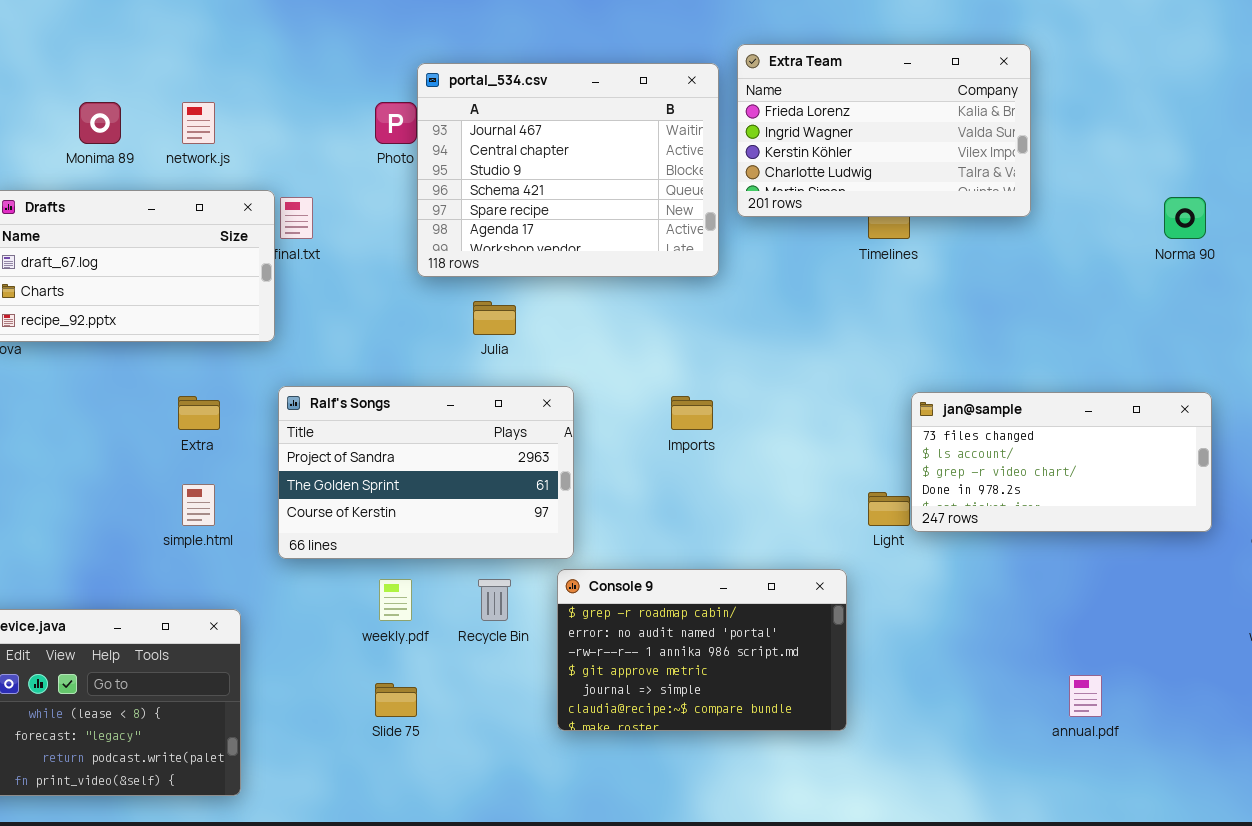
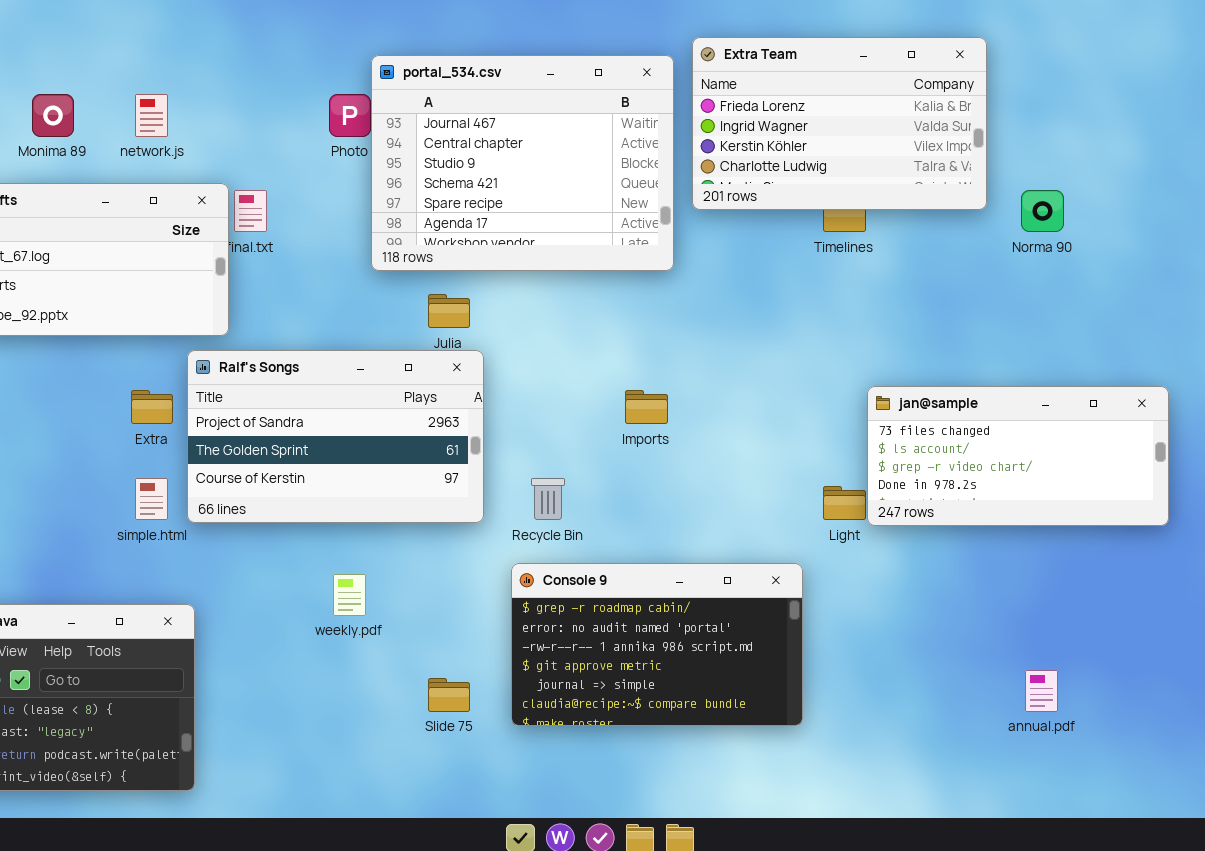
Norma 90: [1164,197,1206,239] -> [1021,190,1064,232], moved
Ralf's Songs: [278,386,574,559] -> [187,350,484,523], moved
Recycle Bin: [478,579,511,621] -> [531,478,565,520], moved
Slide 75: [375,683,417,717] -> [428,678,470,712], moved

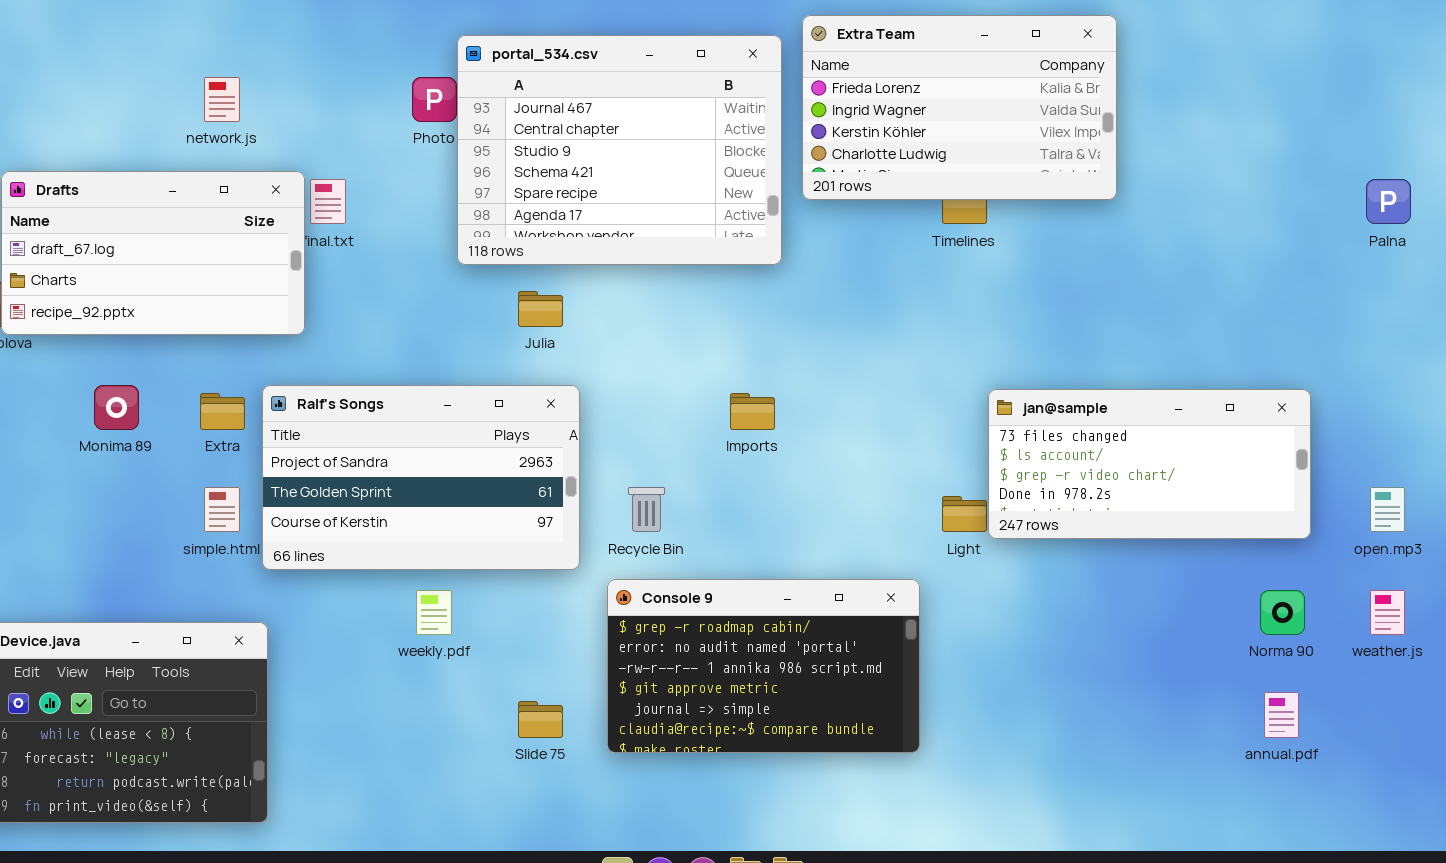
Monima 89: [32,94,74,137] -> [94,385,139,430], moved
Norma 90: [1021,190,1064,232] -> [1260,590,1305,635], moved
Ralf's Songs: [187,350,484,523] -> [262,385,580,570], moved
annual.pdf: [1025,670,1058,712] -> [1264,692,1299,738], moved

